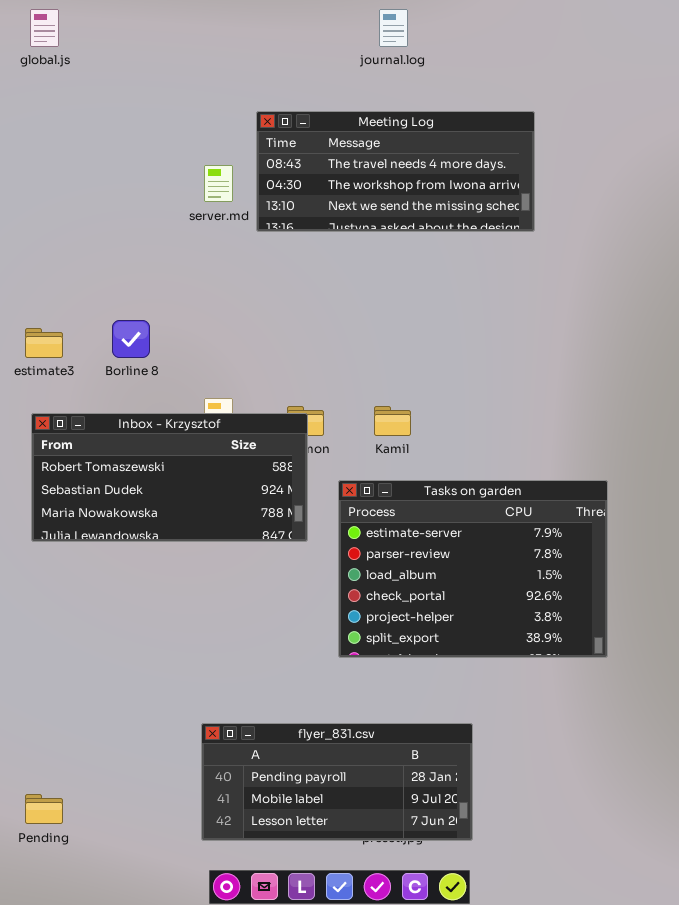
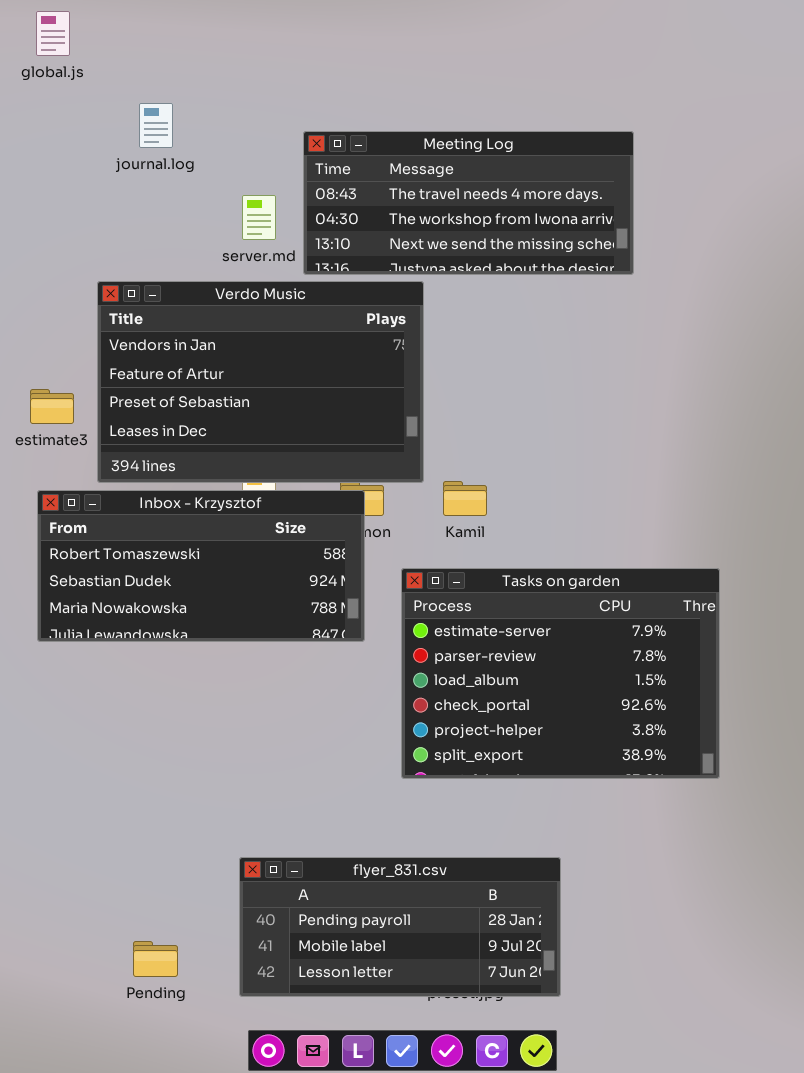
journal.log: [379,9,408,47] -> [139,103,173,148], moved
Verdo Music: none -> [97,281,424,483], opened
Pending: [25,794,63,824] -> [133,941,178,977], moved

